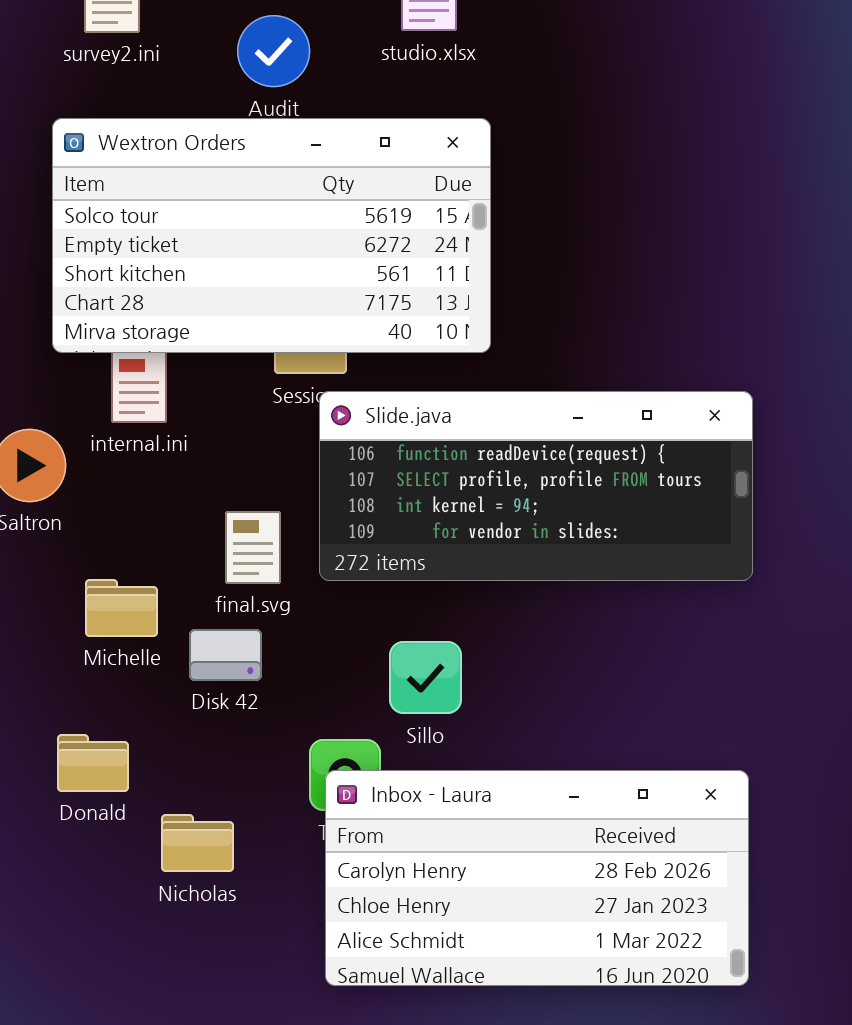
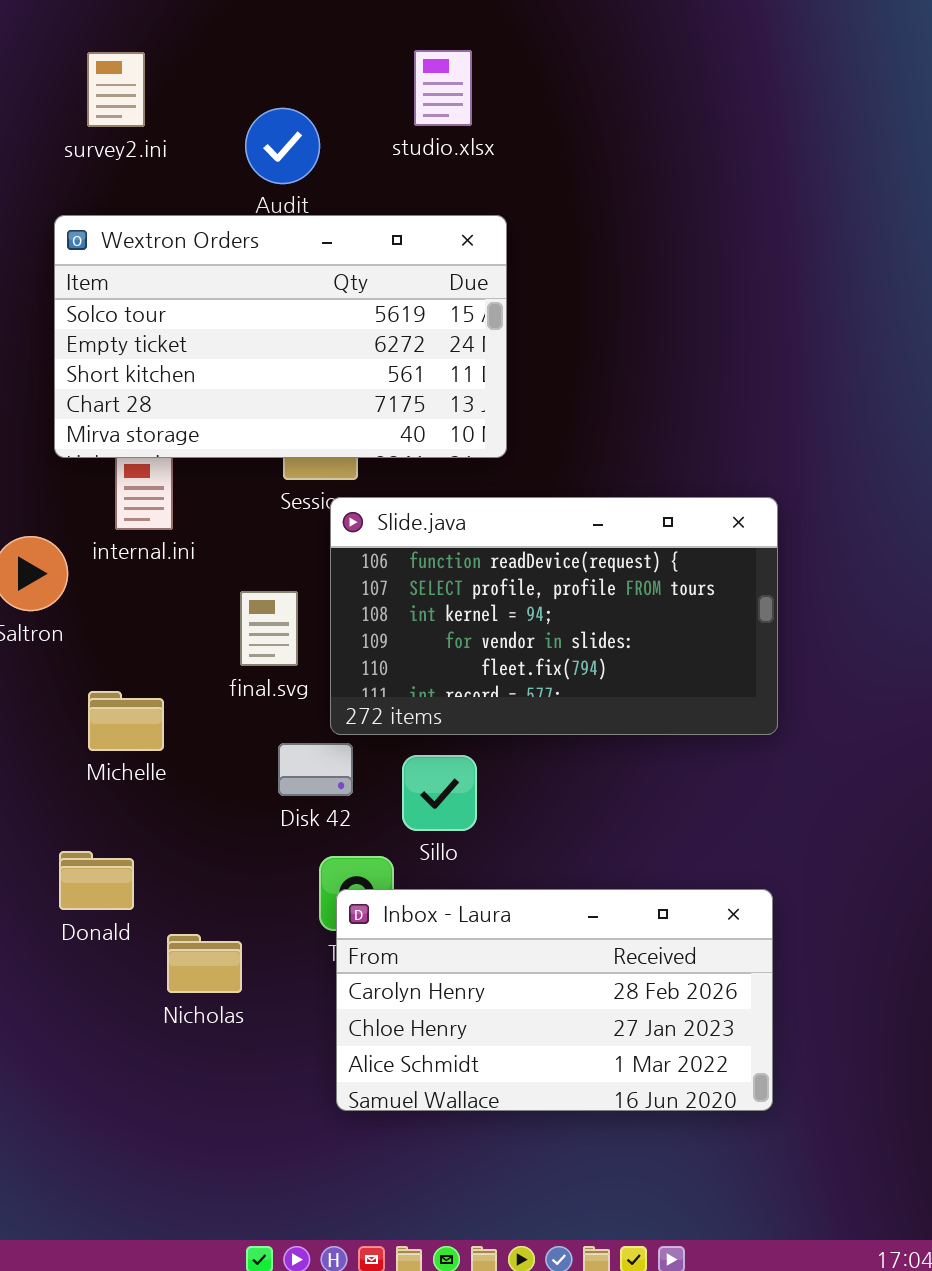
Slide.java: [319,391,753,581] -> [330,497,778,735], resized
final.svg: [225,511,281,584] -> [240,591,298,666], moved
Disk 42: [189,629,262,681] -> [278,743,353,796], moved

